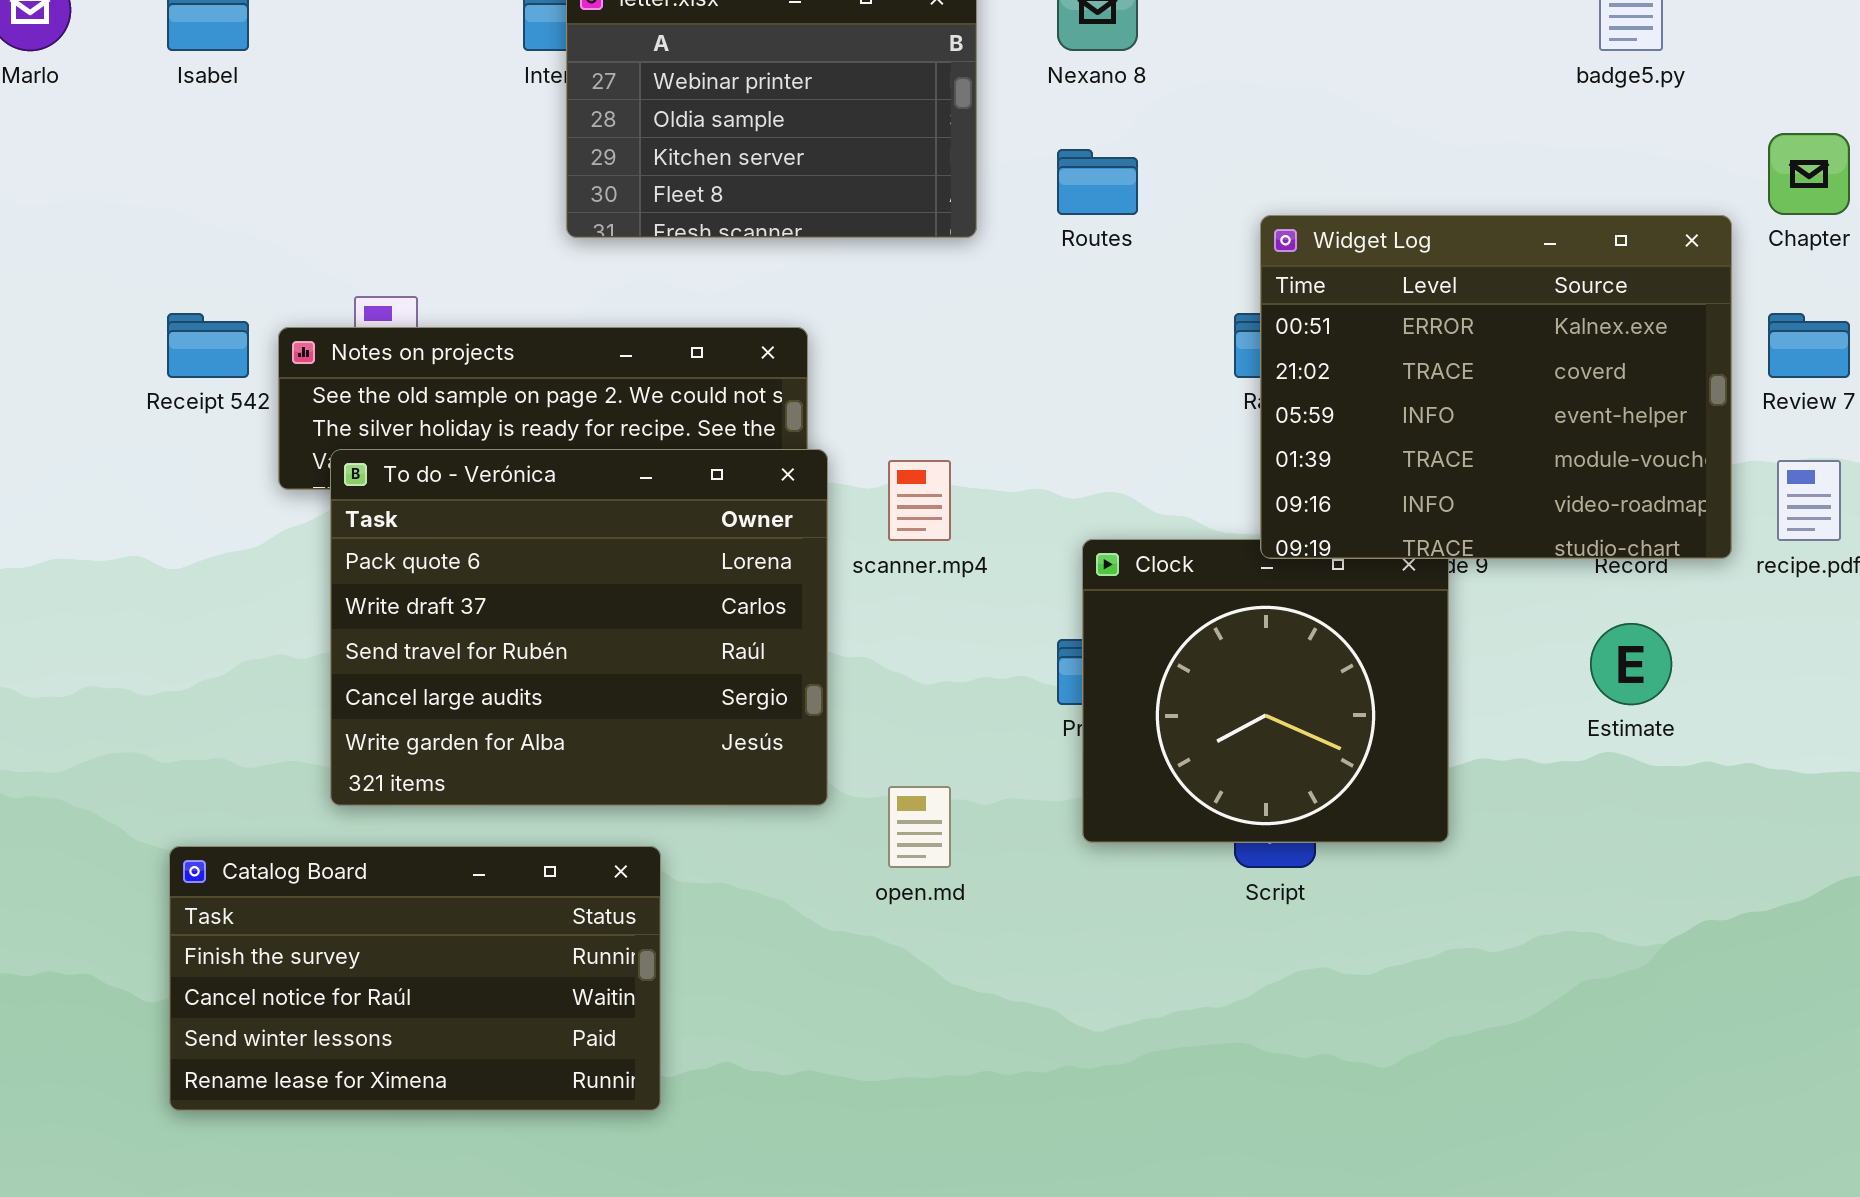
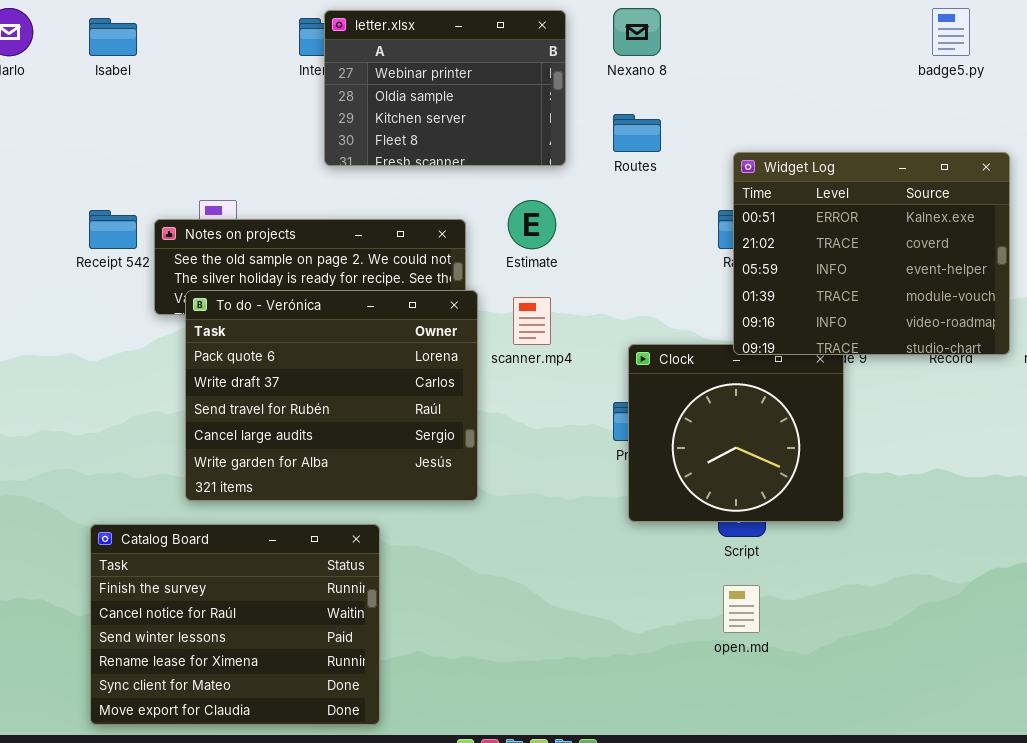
Estimate: [1590,623,1672,705] -> [508,200,556,249], moved
open.md: [888,786,951,868] -> [723,585,760,633], moved
Catalog Board: [169,846,661,1111] -> [90,524,380,725], resized

